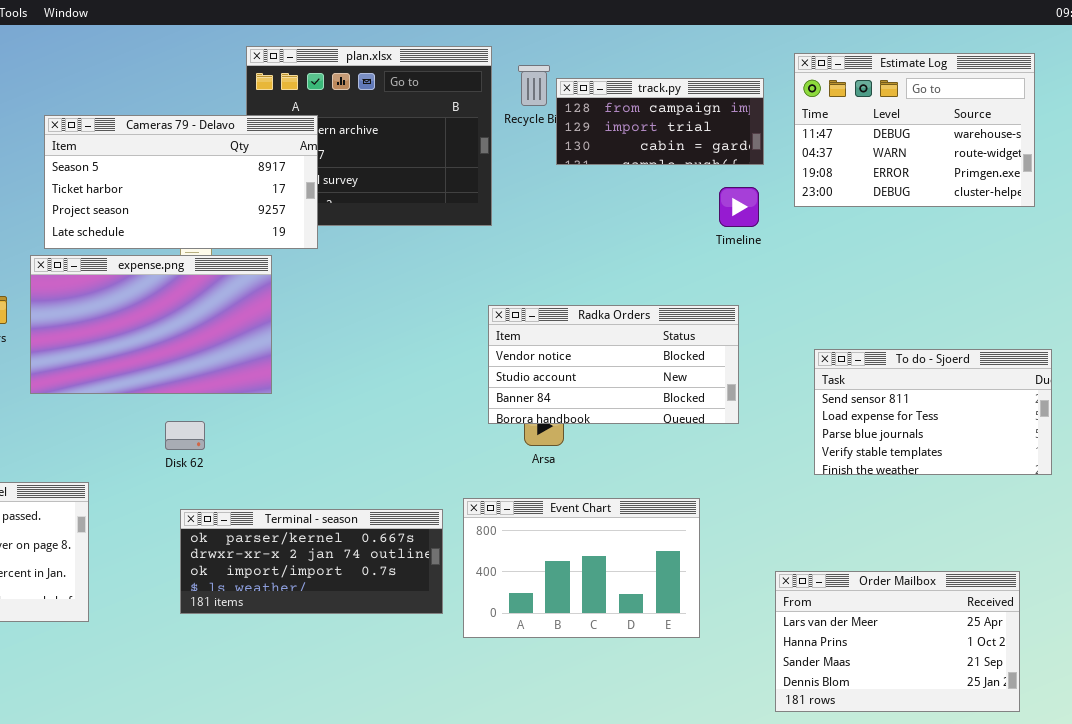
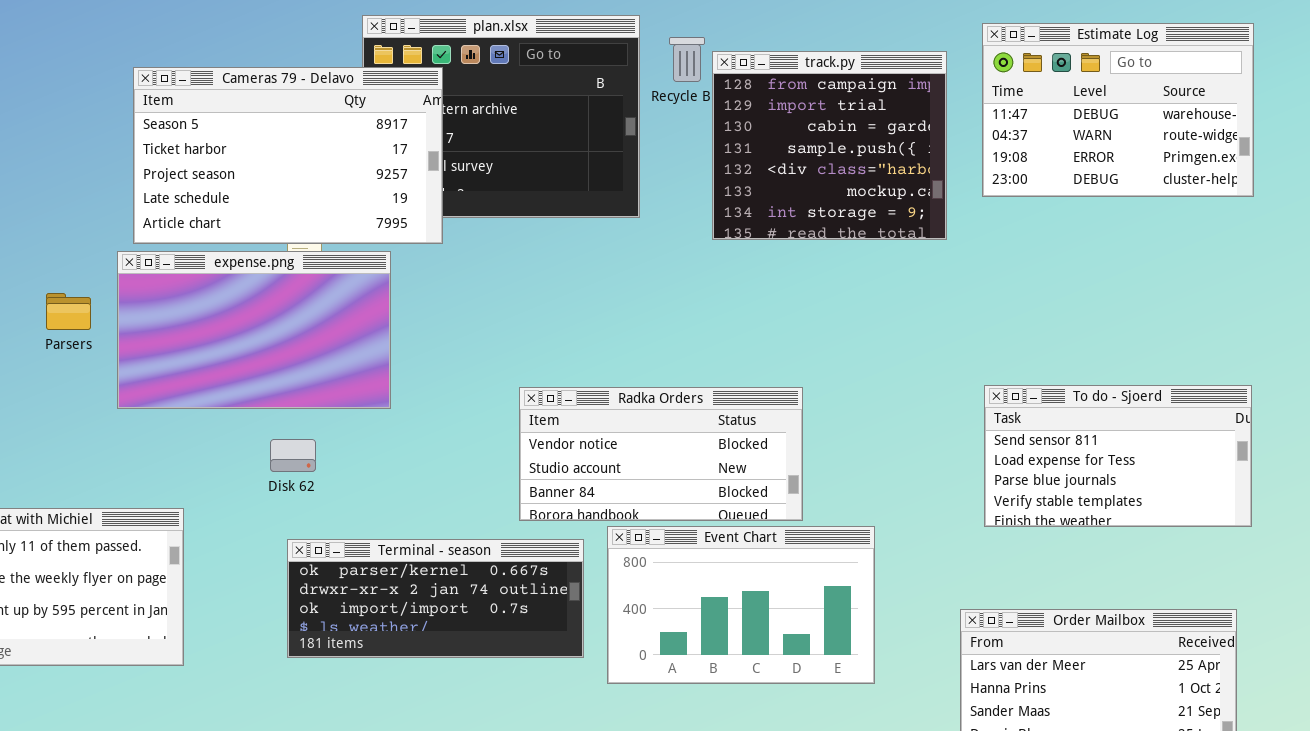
track.py: [556,78,764,165] -> [712,51,947,240], resized
Cameras 79 - Delavo: [44,115,318,249] -> [133,67,443,244], resized
Radka Orders: [488,305,739,424] -> [519,387,803,521], moved
To do - Sjoerd: [814,349,1052,475] -> [984,385,1252,527], moved

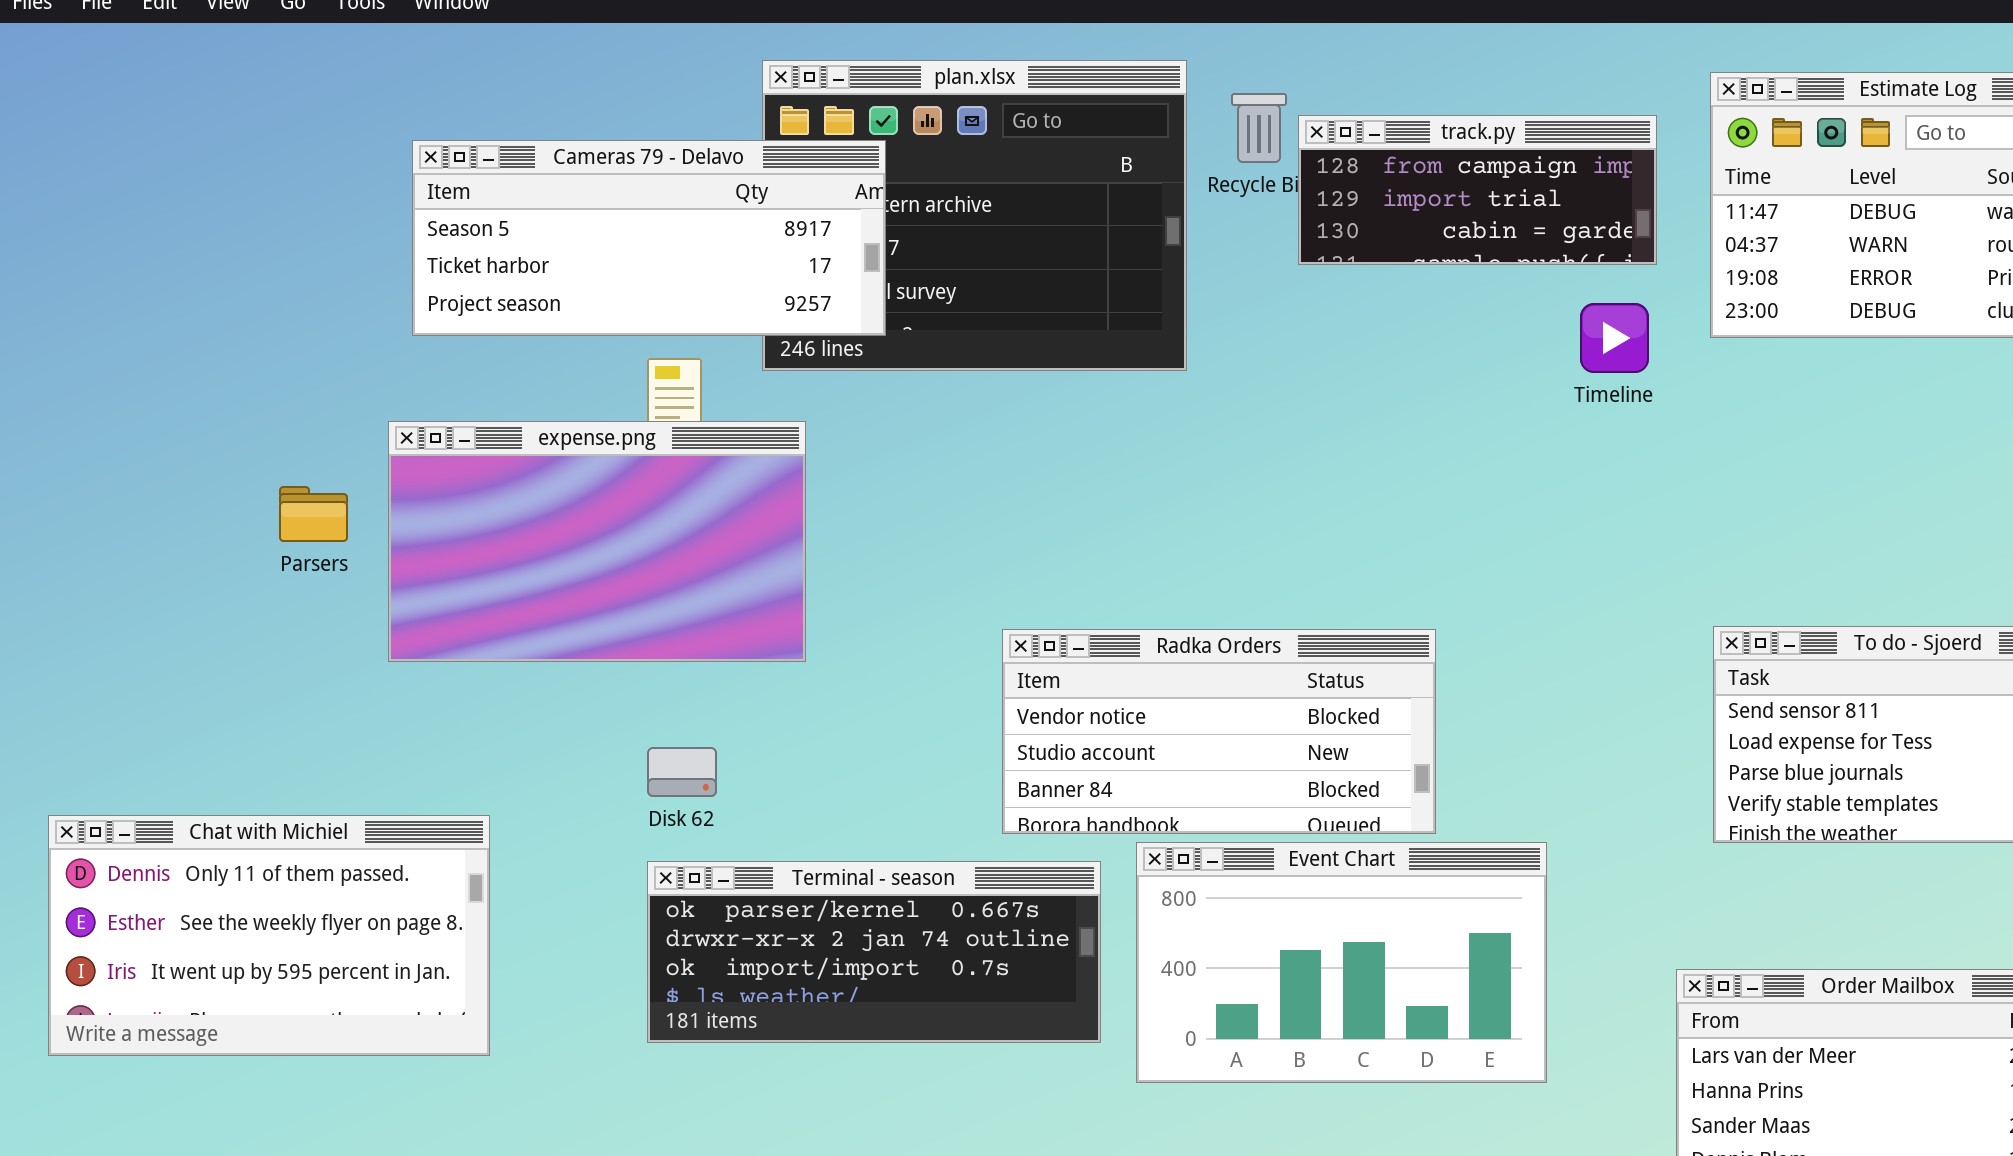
track.py: [712,51,947,240] -> [1298,115,1657,265], resized
Cameras 79 - Delavo: [133,67,443,244] -> [412,140,886,336], resized
Disk 62: [270,439,316,472] -> [647,747,717,797], moved

